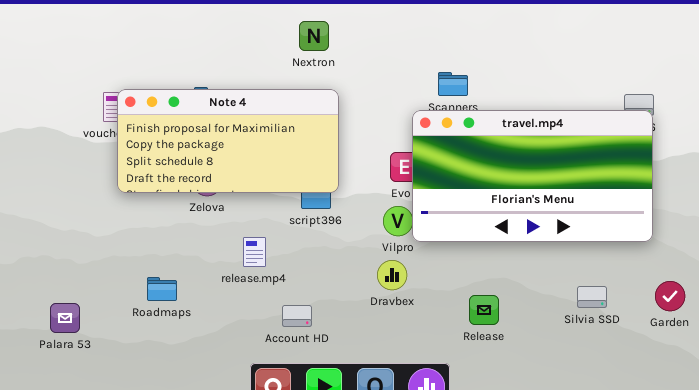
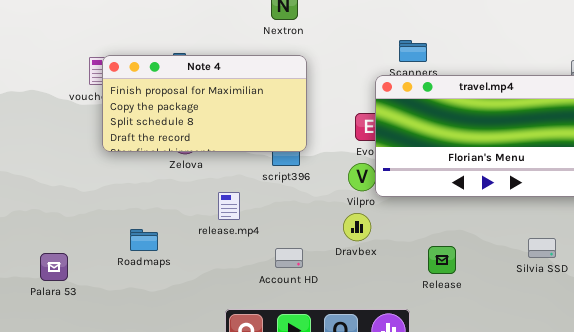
Account HD: [282,305,312,327] -> [275,248,303,268], moved

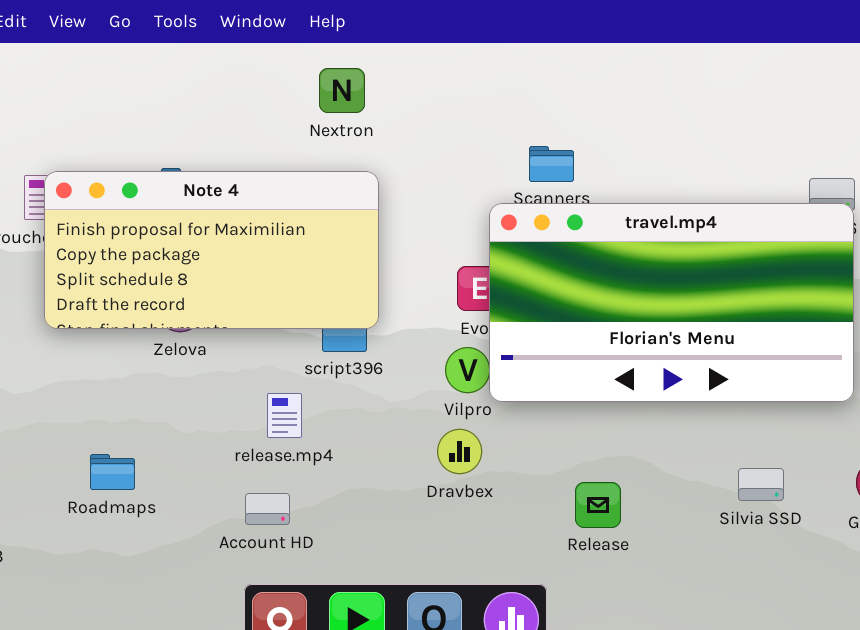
release.mp4: [218,192,240,220] -> [267,393,302,438], moved
Account HD: [275,248,303,268] -> [245,493,290,525], moved

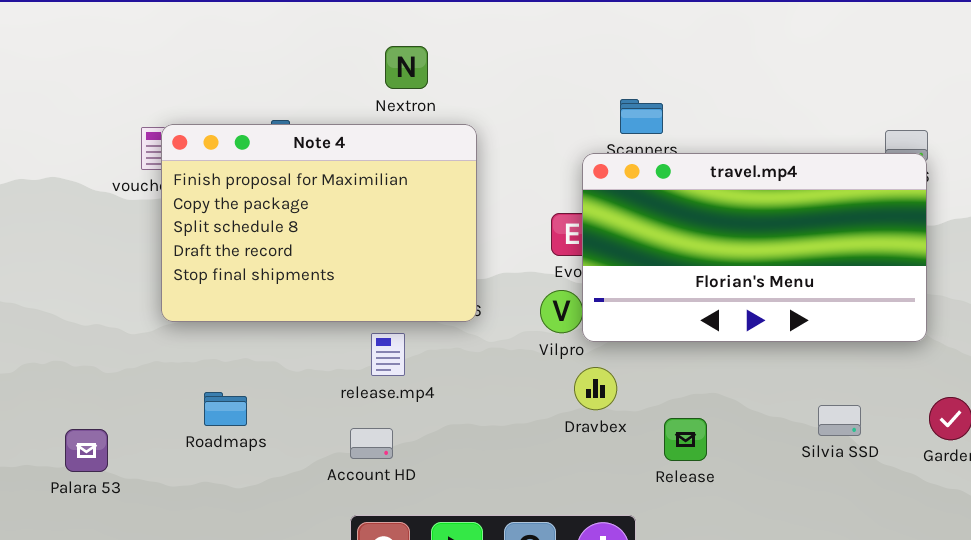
Nextron: [319,68,365,113] -> [385,46,428,89], moved
Note 4: [44,171,379,329] -> [161,124,477,322], resized
Dravbex: [437,429,482,474] -> [574,367,617,410], moved

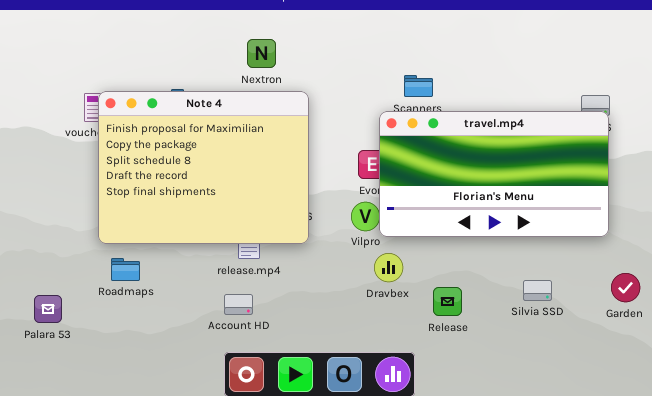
Note 4: [161,124,477,322] -> [98,91,309,244], resized
Roadmaps: [204,392,247,426] -> [111,258,140,281], moved
Silvia SSD: [818,405,861,436] -> [523,280,552,301], moved

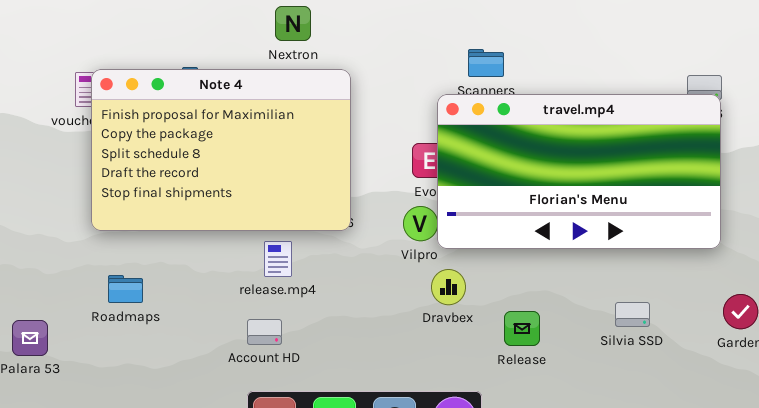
Note 4: [98,91,309,244] -> [91,69,351,231], resized

